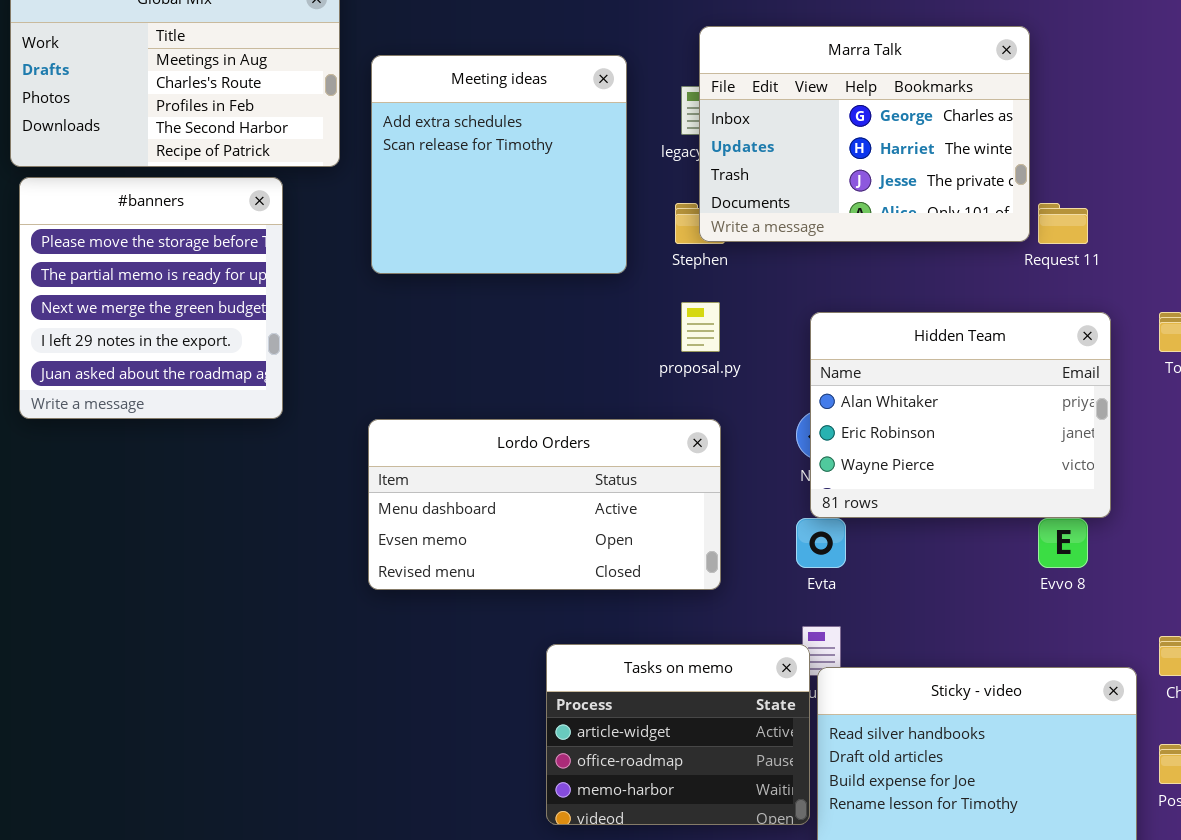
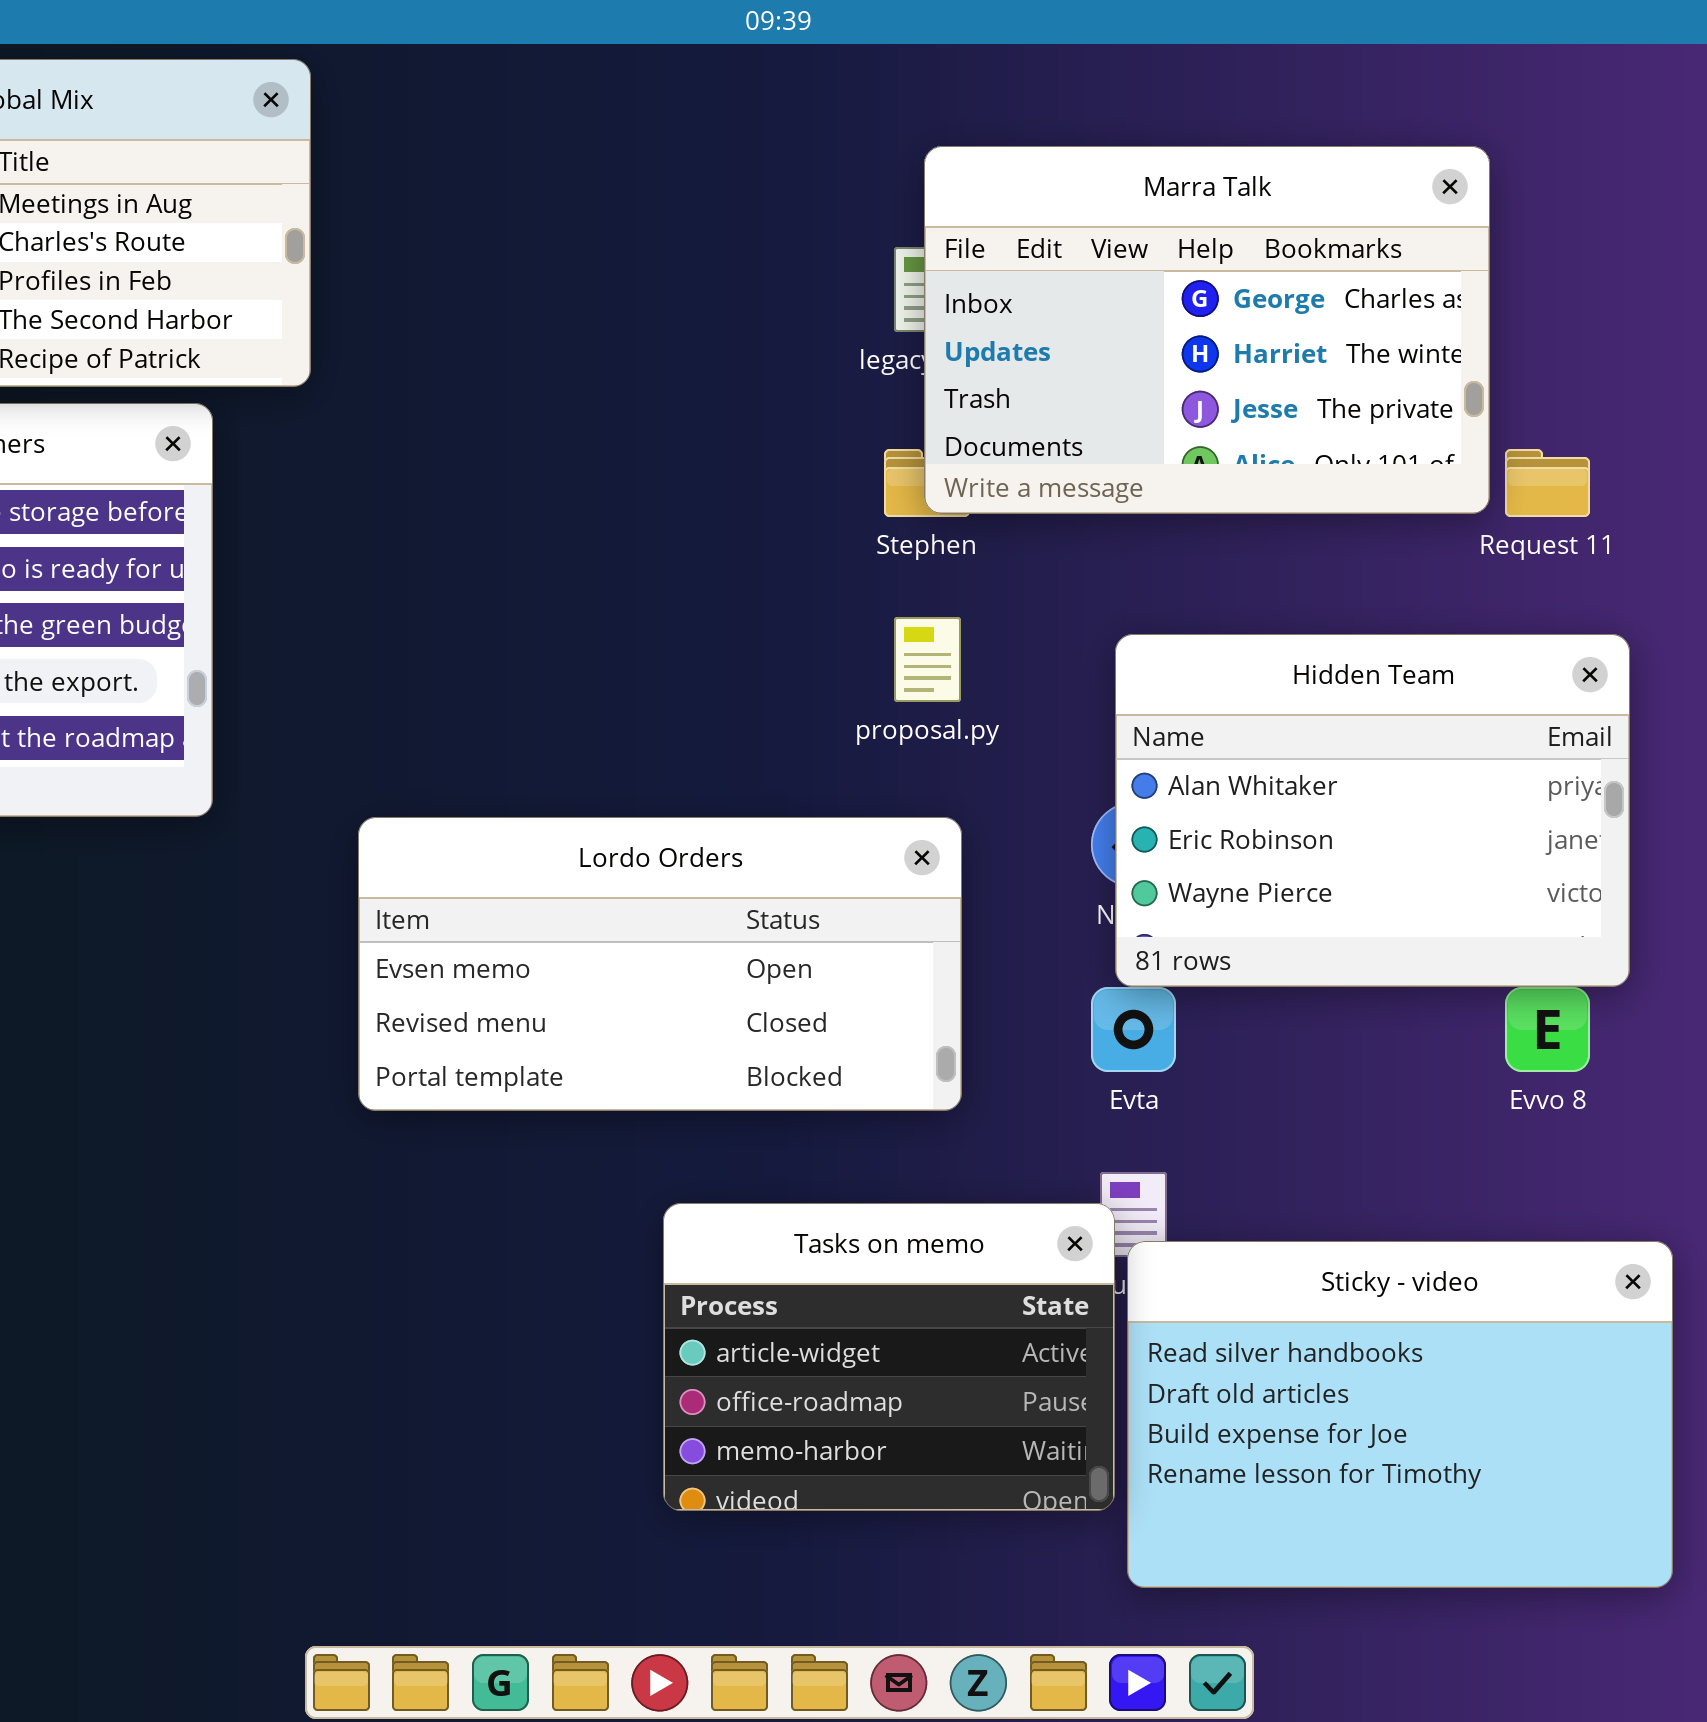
Meeting ideas: [371,55,627,274] -> none, closed
Lordo Orders: [368,419,721,590] -> [358,817,962,1111], scrolled down 1 row

